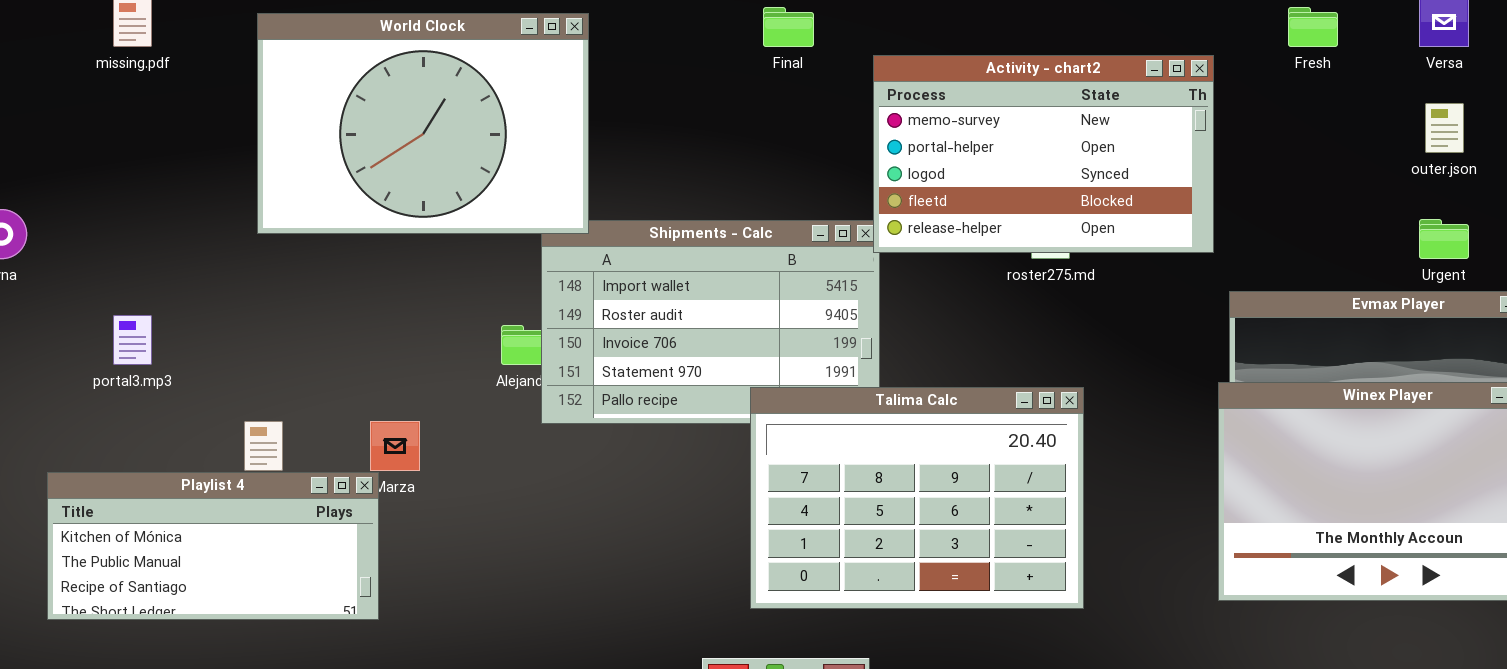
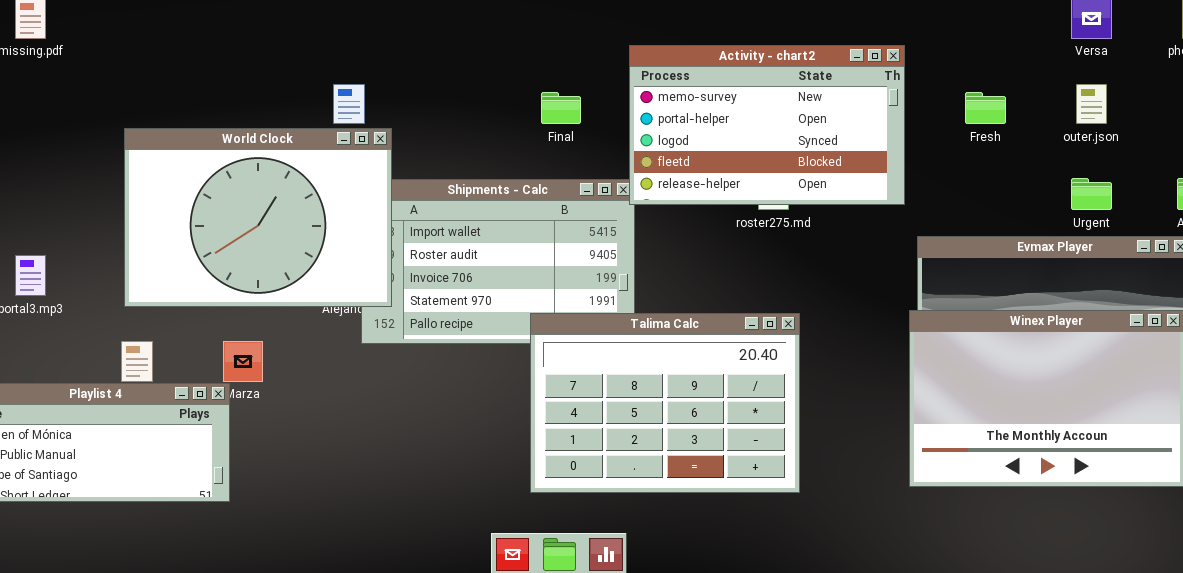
Final: [763,7,814,47] -> [541,92,581,124], moved
Fresh: [1288,7,1338,47] -> [965,92,1006,124], moved
World Clock: [257,13,589,234] -> [124,128,392,307], moved

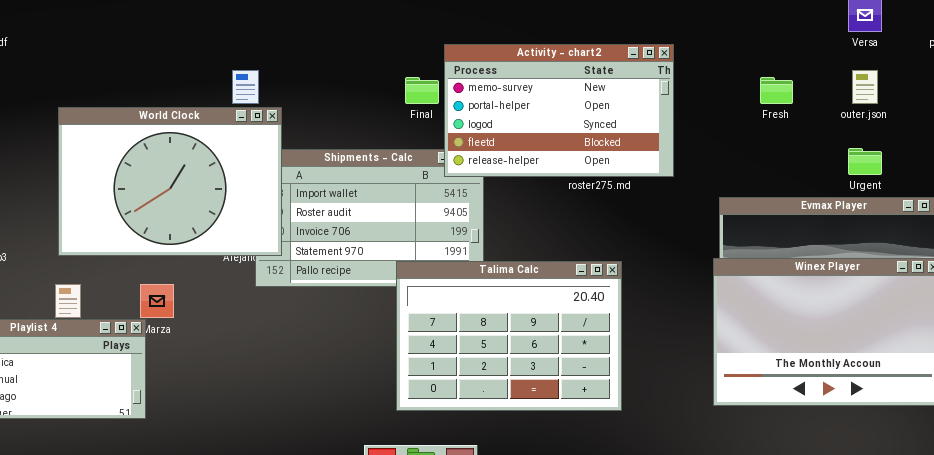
Activity - chart2: [629,45,905,205] -> [444,44,674,177], moved

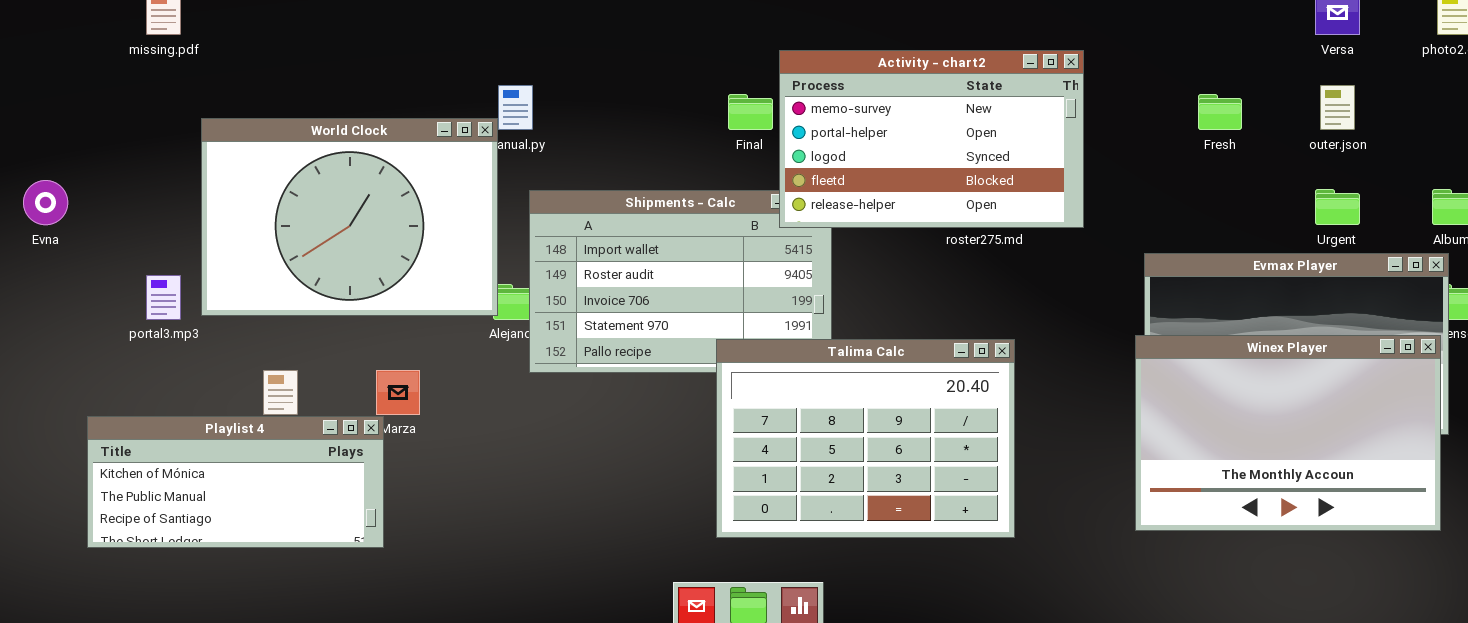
World Clock: [58,107,282,256] -> [201,118,498,316], moved

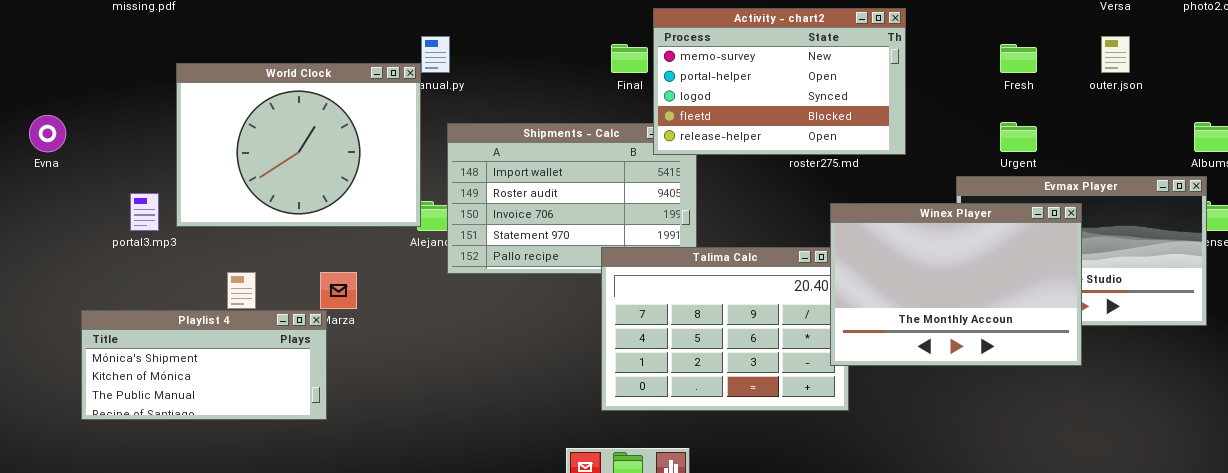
Urgent: [1315,189,1360,225] -> [1000,122,1037,152], moved
Winex Player: [1135,335,1441,531] -> [830,203,1082,366], moved
Playlist 4: [87,416,384,548] -> [81,310,327,420], scrolled up 1 row

